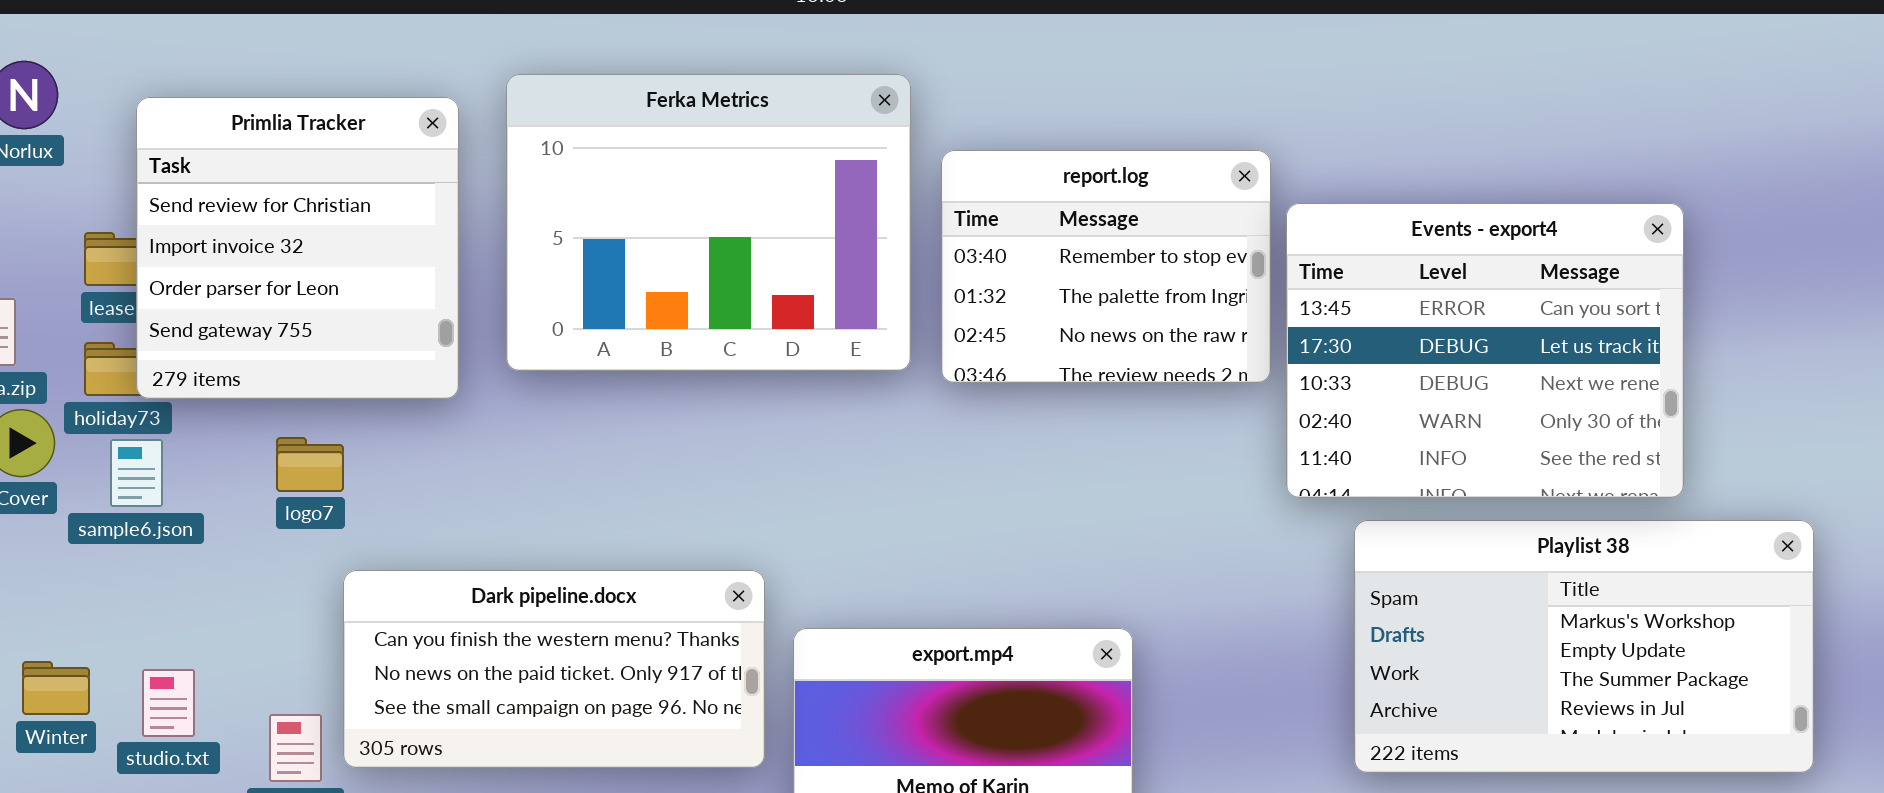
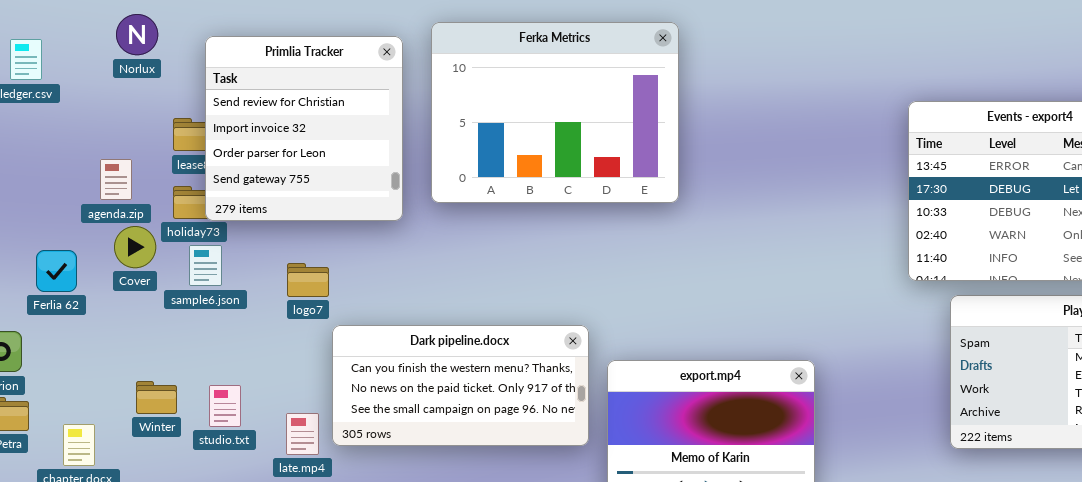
report.log: [941,150,1271,383] -> none, closed
logo7: [276,437,344,492] -> [287,263,329,297], moved

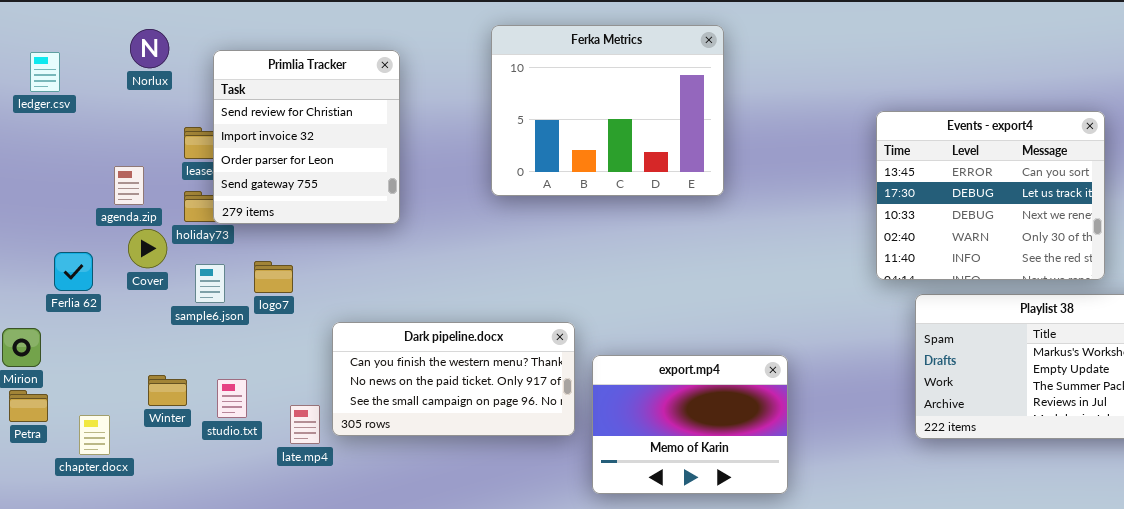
Ferka Metrics: [431,22,679,203] -> [491,25,724,196], moved
sample6.json: [189,245,222,286] -> [195,264,225,303], moved
logo7: [287,263,329,297] -> [254,261,293,293], moved

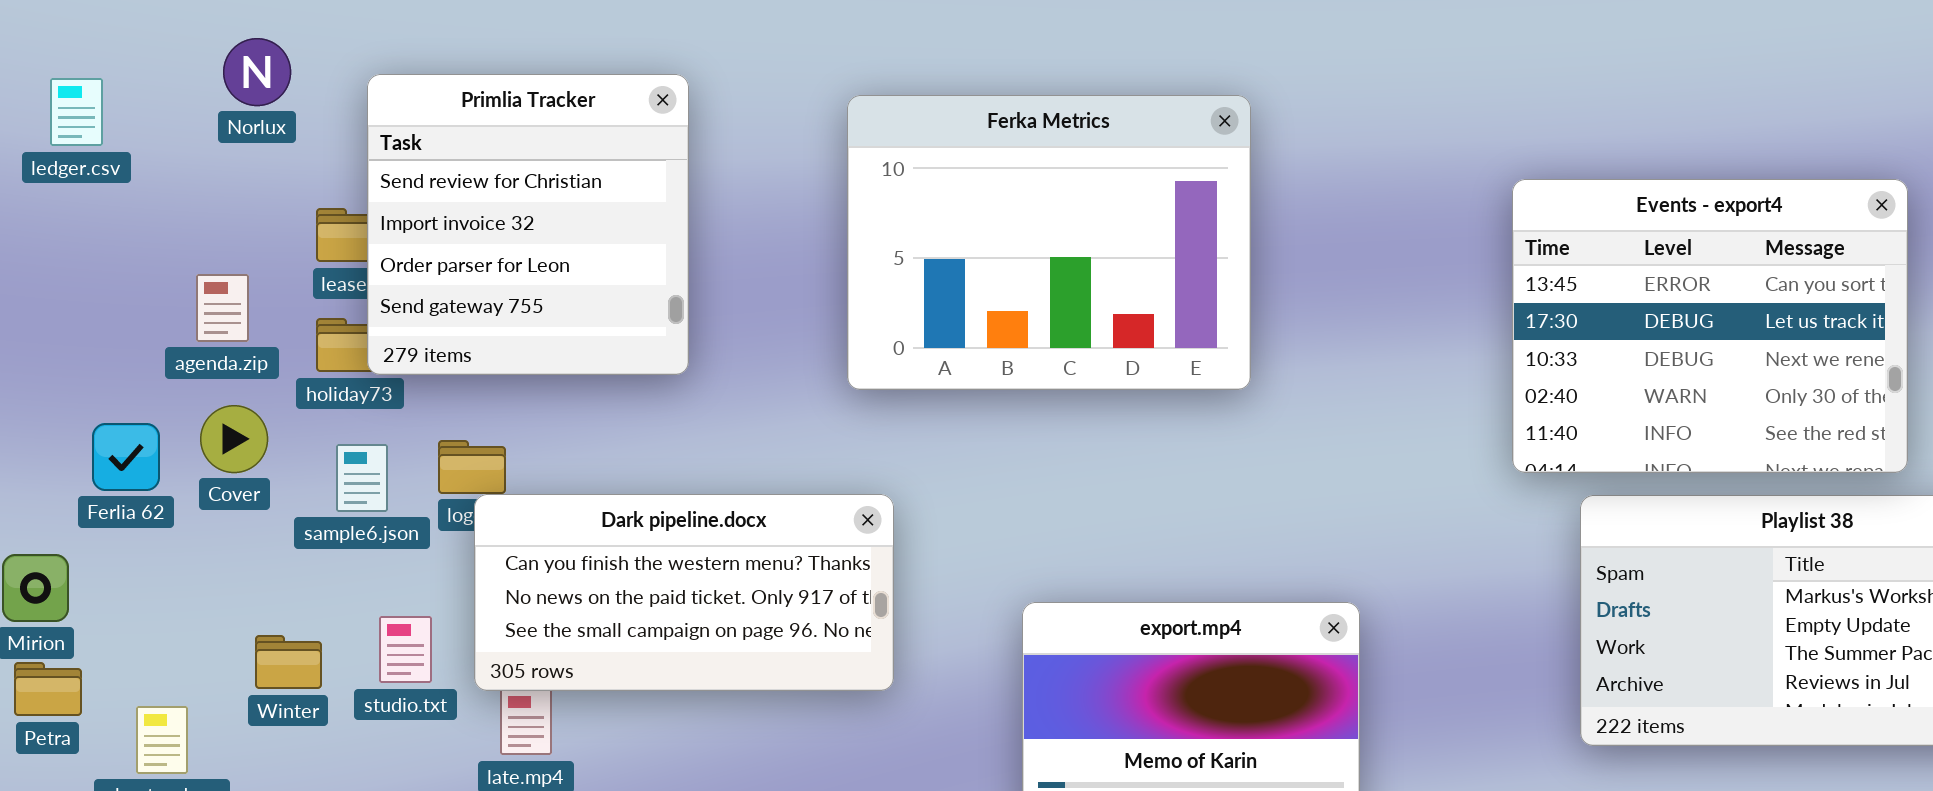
Ferka Metrics: [491,25,724,196] -> [847,95,1251,390], moved
Cover: [128,229,167,268] -> [200,405,268,473], moved
Dark pipeline.docx: [332,322,575,436] -> [474,494,894,691], moved
studio.txt: [217,379,247,418] -> [379,616,432,683], moved

